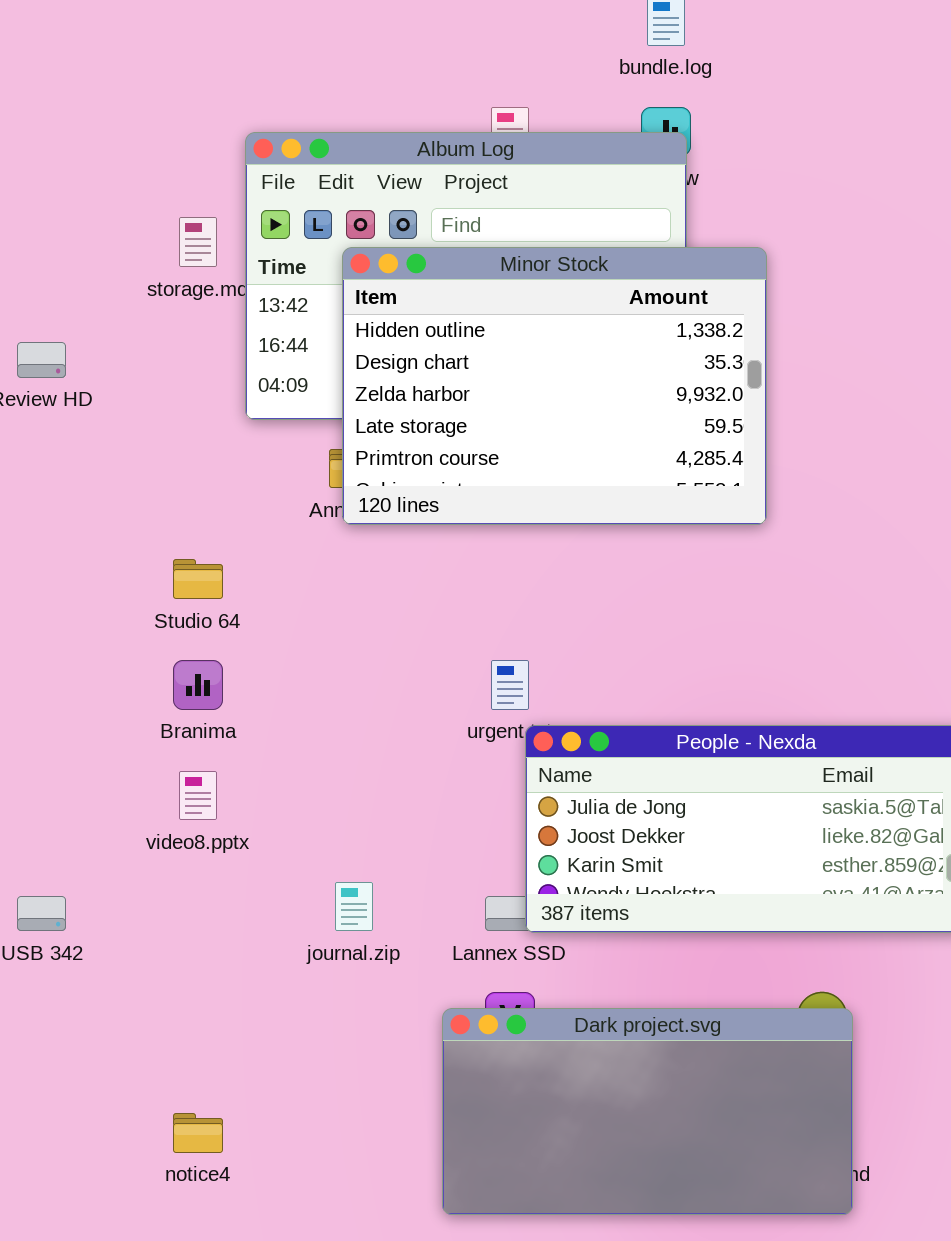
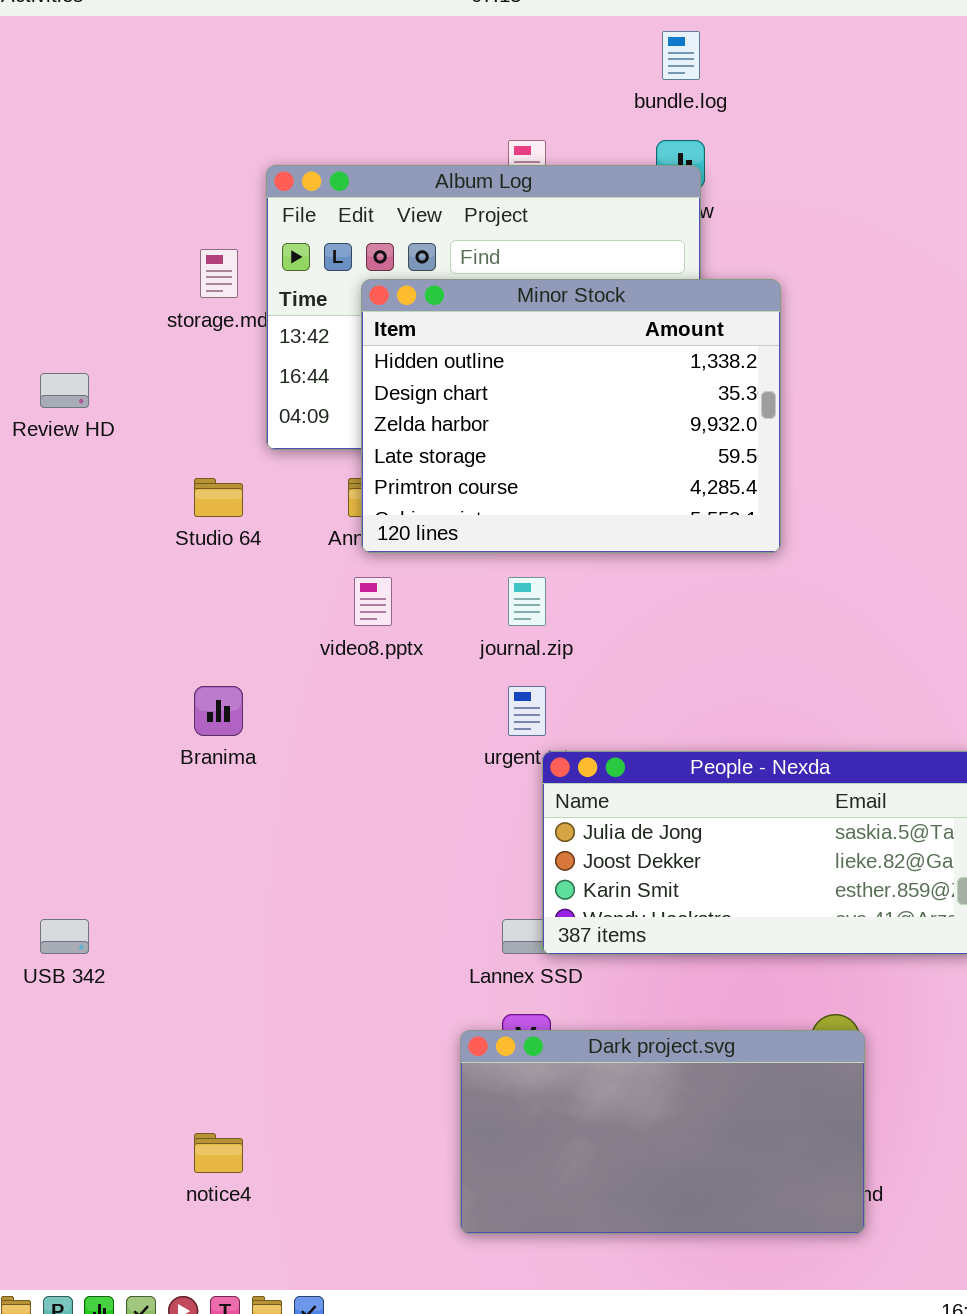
Studio 64: [173,559,223,599] -> [194,478,243,517], moved
video8.pptx: [179,771,217,820] -> [354,577,392,626], moved
journal.zip: [335,882,373,931] -> [508,577,546,626], moved

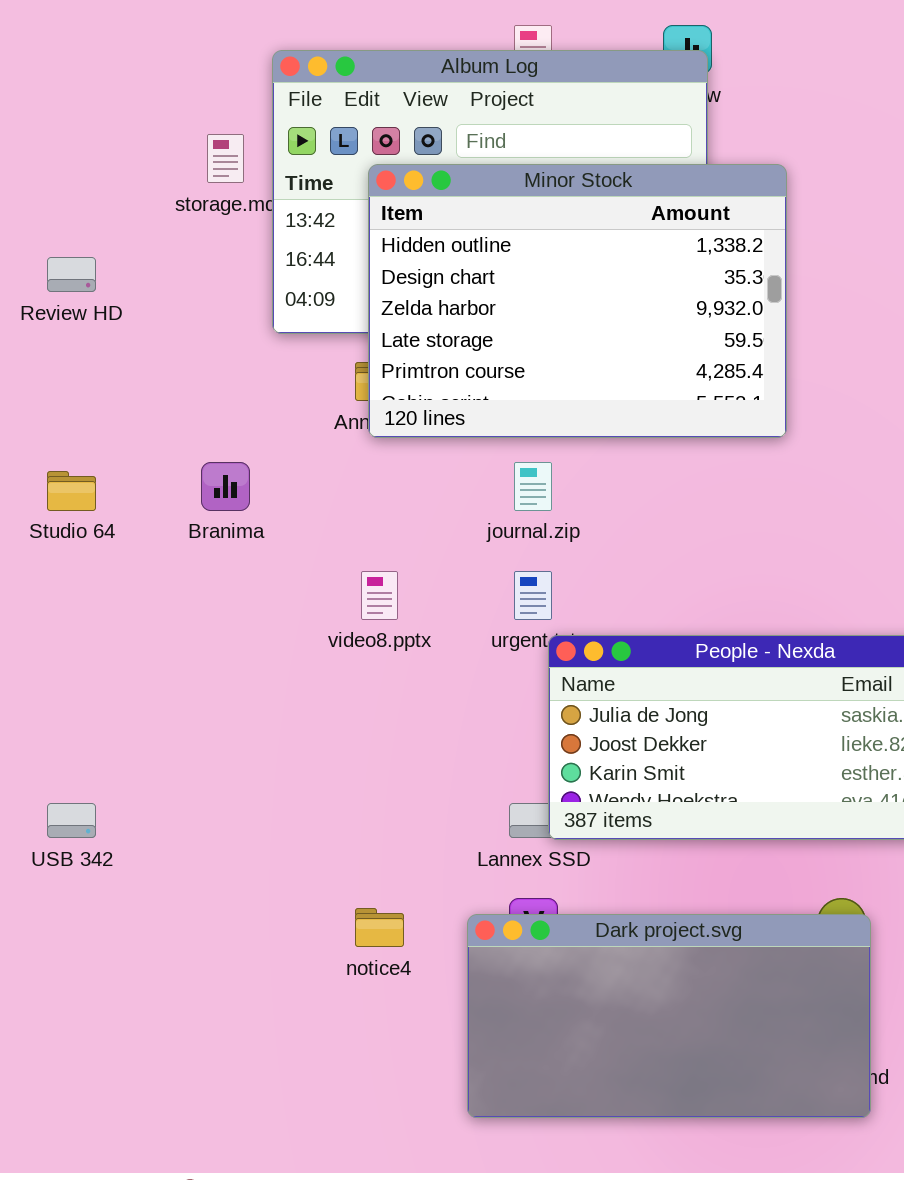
Studio 64: [194,478,243,517] -> [47,471,96,511], moved
video8.pptx: [354,577,392,626] -> [361,571,398,620], moved
Branima: [194,686,243,736] -> [201,462,250,511], moved
notice4: [194,1133,243,1173] -> [355,908,404,947], moved

